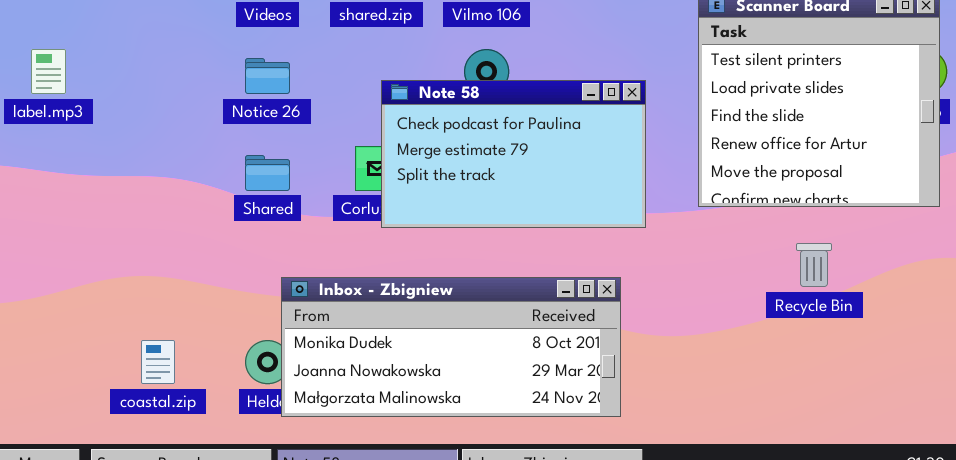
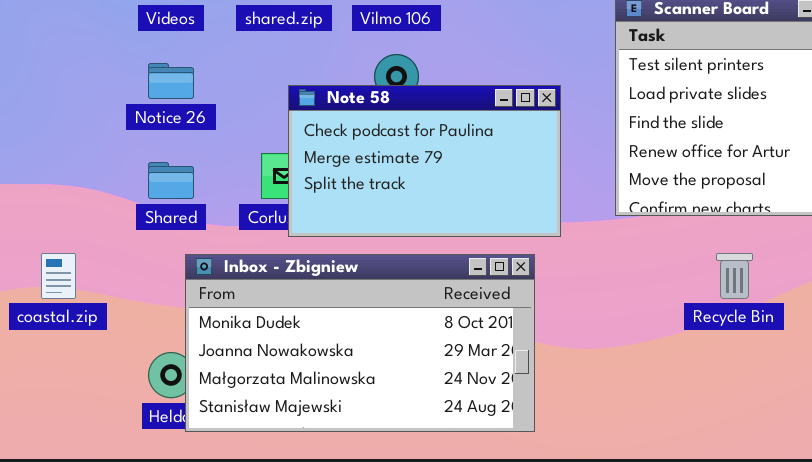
Inbox - Zbigniew: [281,277,621,417] -> [185,254,535,432], resized
coastal.zip: [141,340,175,384] -> [41,253,76,299], moved

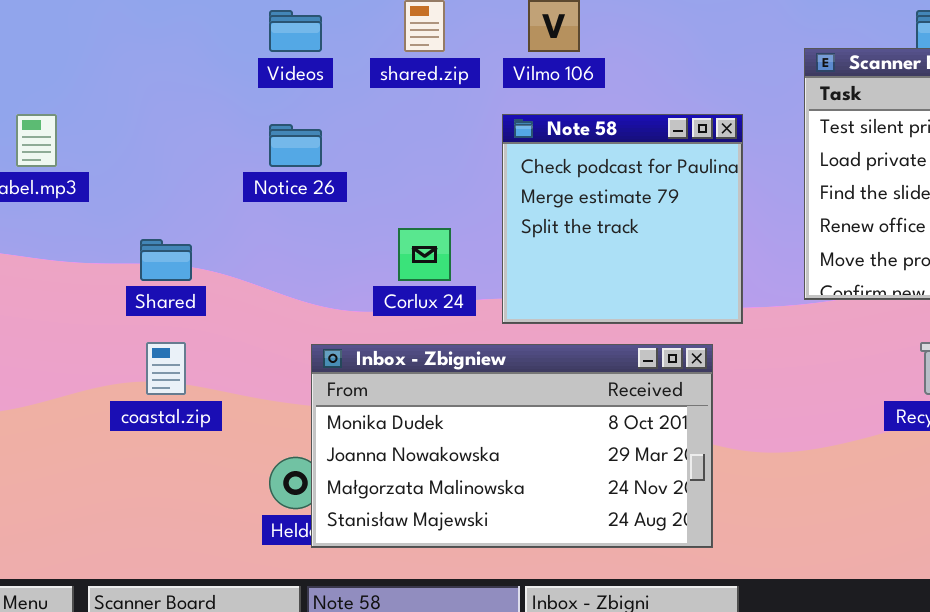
Note 58: [288,85,561,237] -> [502,114,743,324], resized
Shared: [148,162,194,199] -> [140,239,192,281], moved

